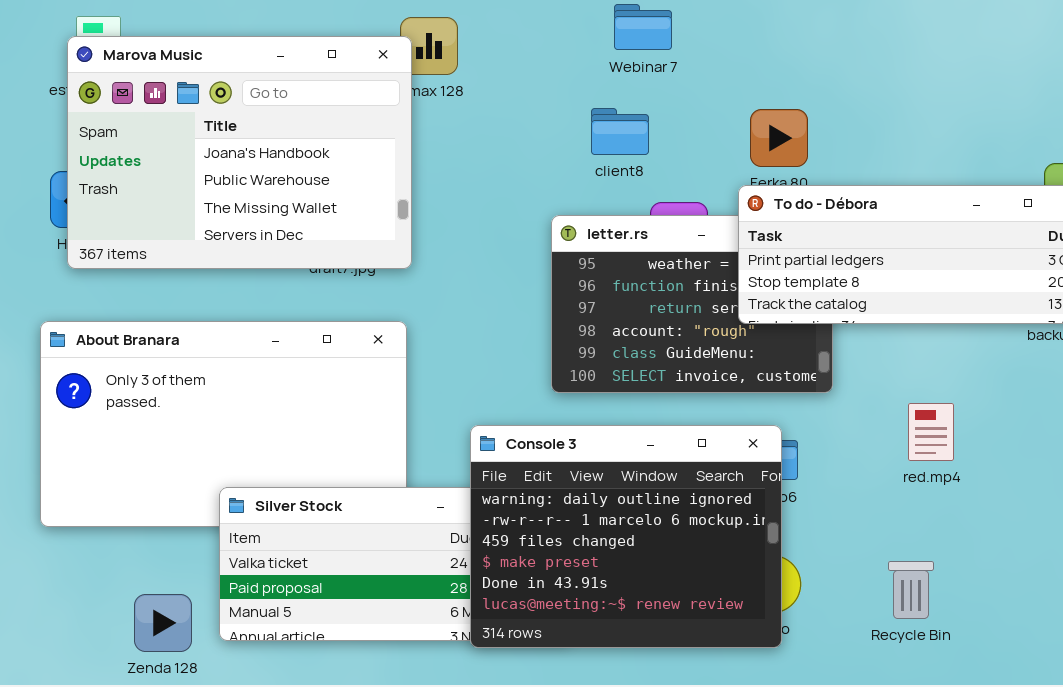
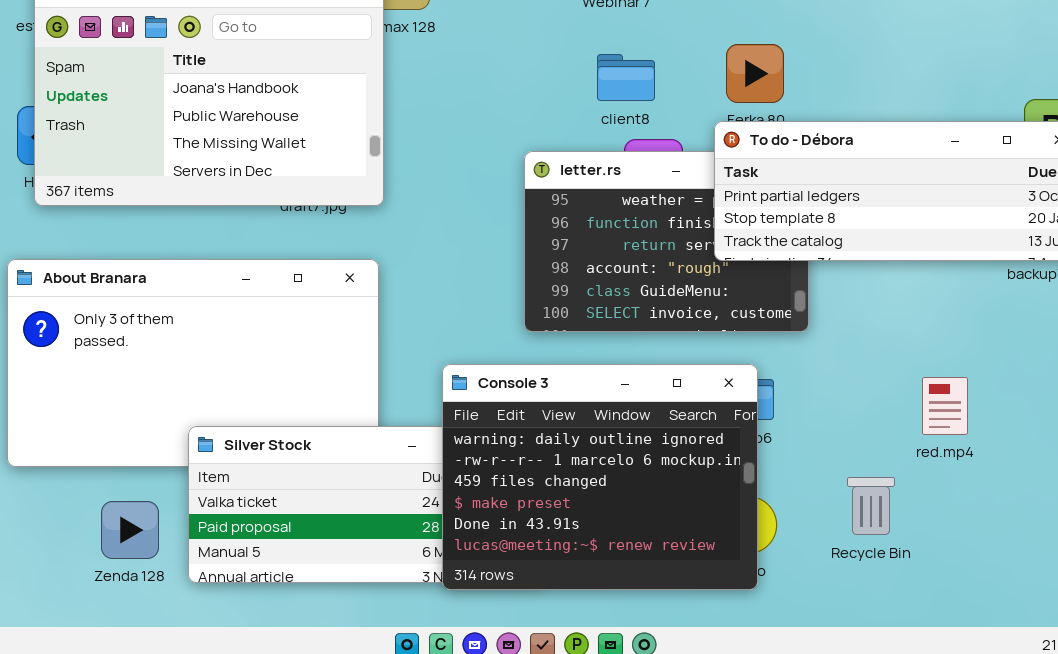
client8: [591,108,649,155] -> [597,54,655,101], moved
red.mp4: [908,403,954,461] -> [922,377,968,435], moved
Recycle Bin: [888,561,934,619] -> [847,477,895,535], moved
Zenda 128: [134,594,192,652] -> [101,501,159,559], moved

